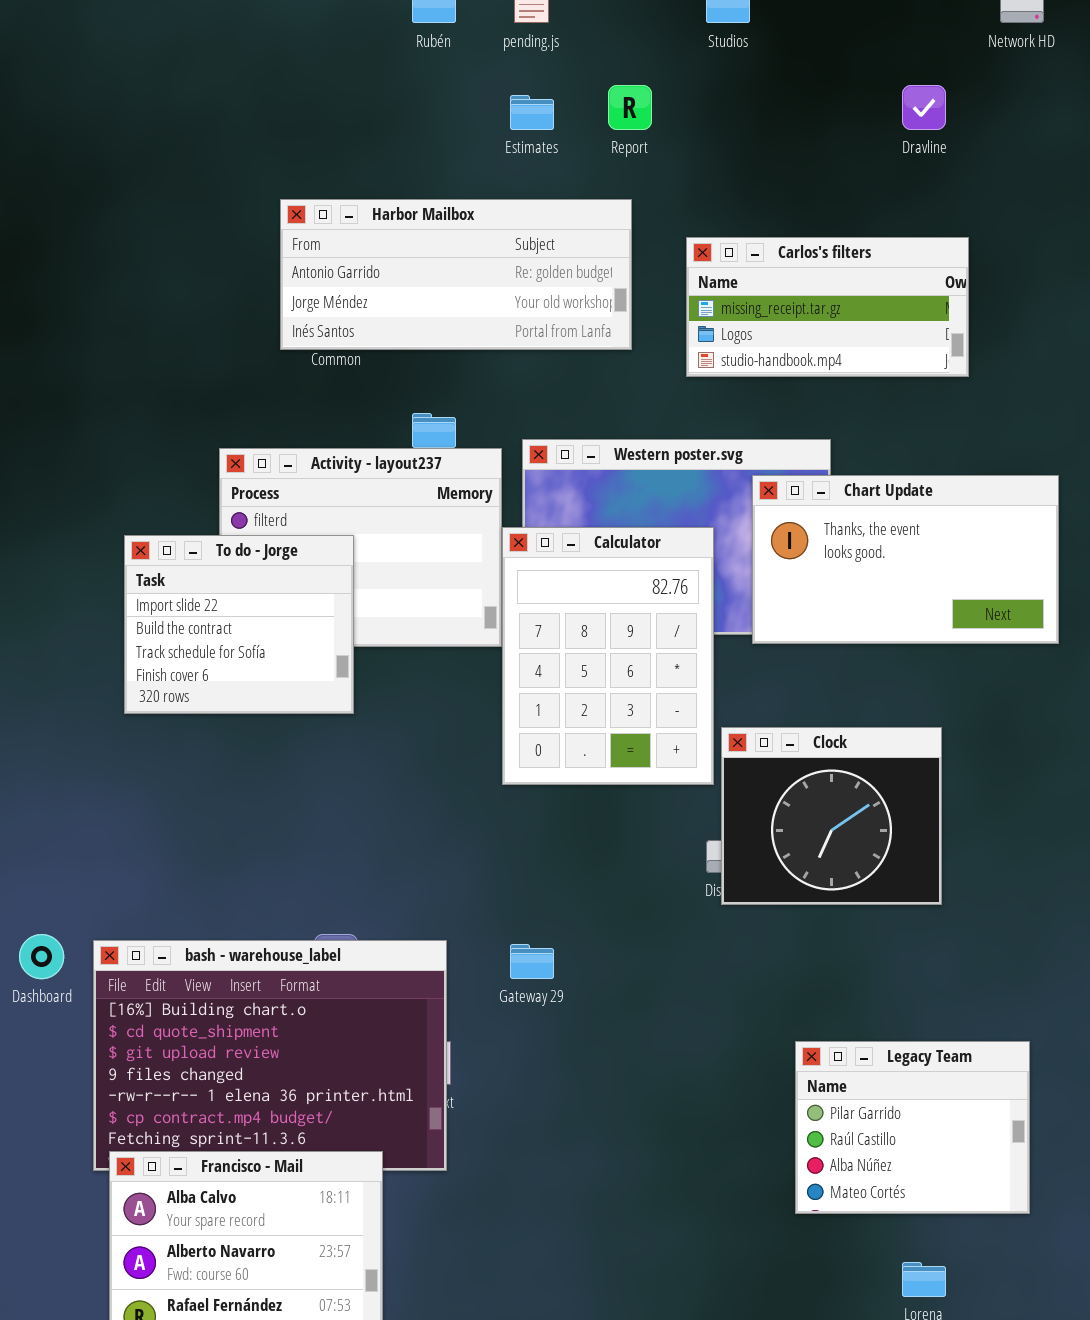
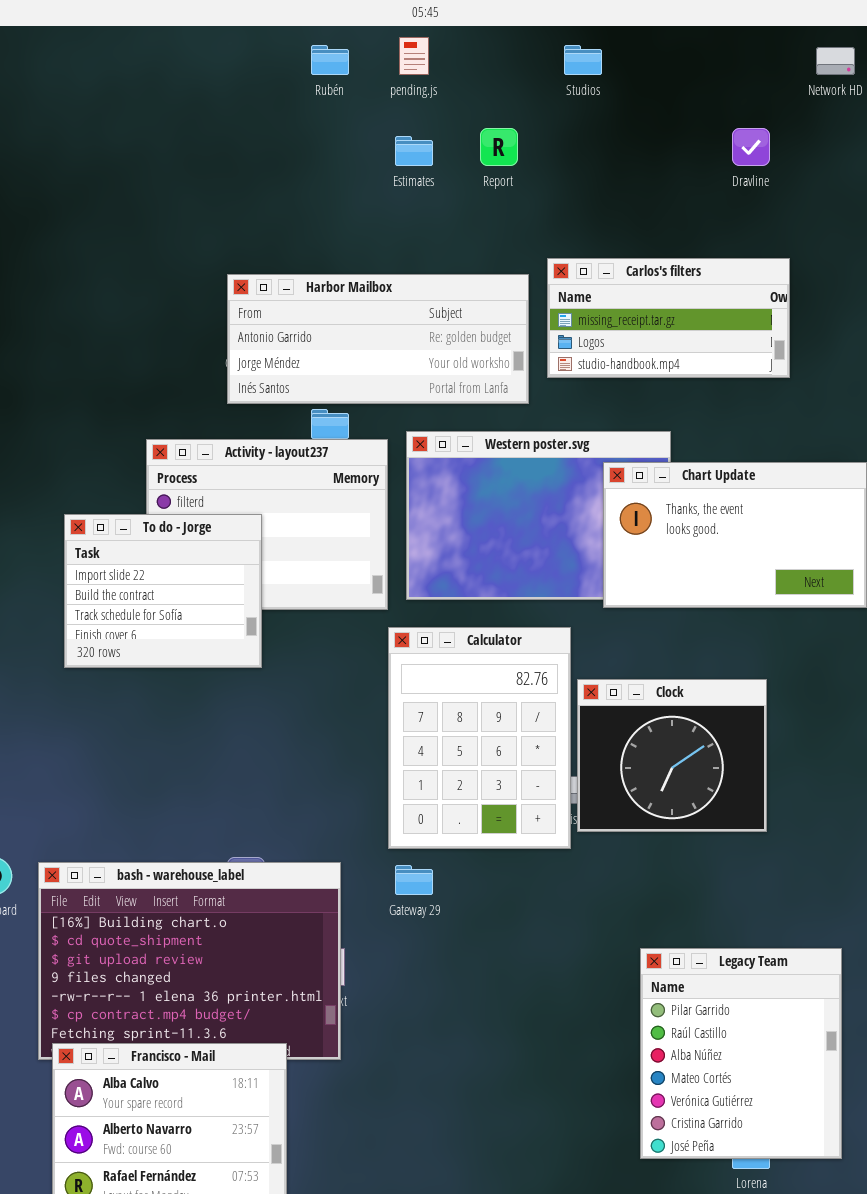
Harbor Mailbox: [280,199,632,350] -> [227,274,529,404], moved
Calculator: [502,527,714,785] -> [388,627,571,849], moved
Legacy Team: [795,1041,1030,1214] -> [640,948,842,1159], resized

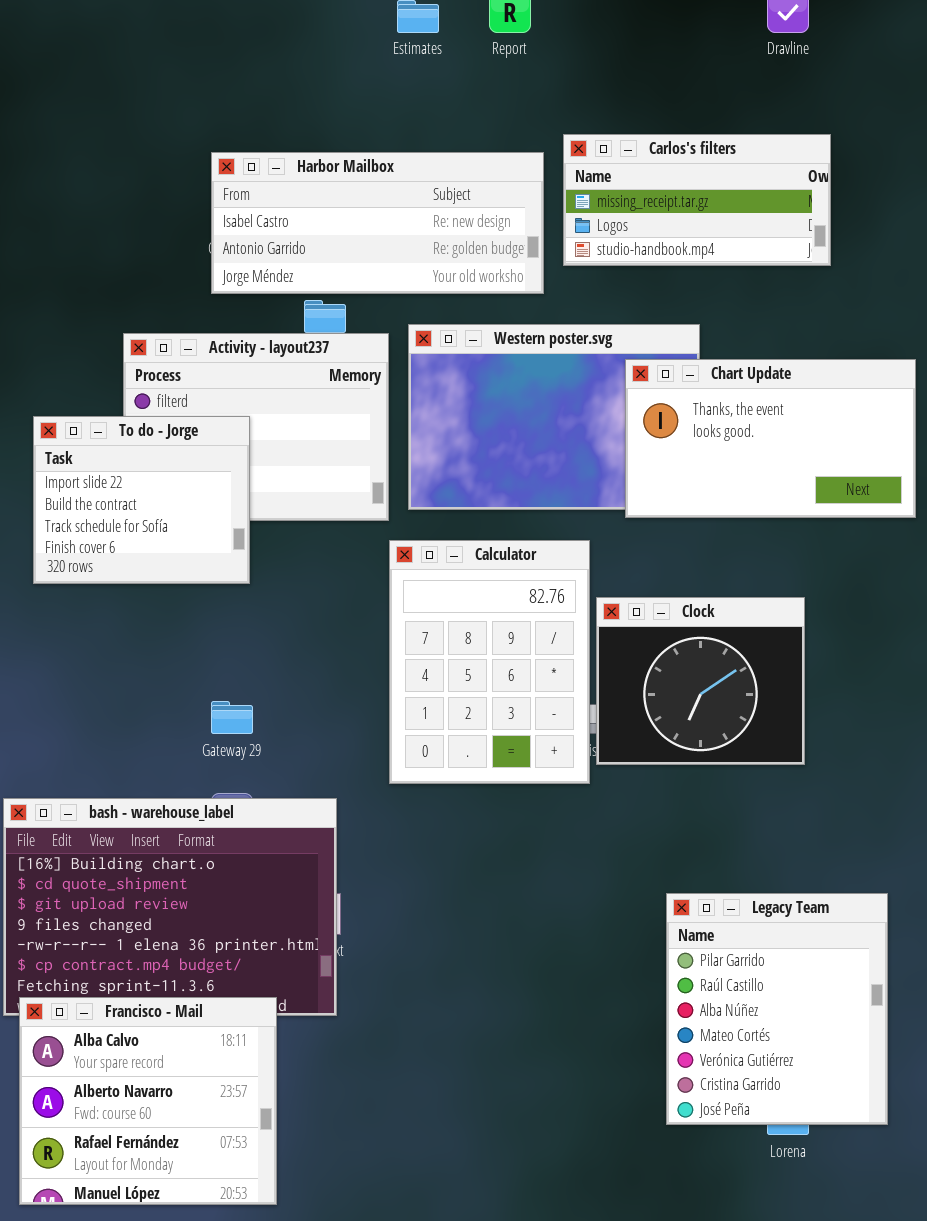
Harbor Mailbox: [227,274,529,404] -> [211,152,544,294], scrolled up 1 row
Gateway 29: [395,865,433,895] -> [211,701,253,734], moved

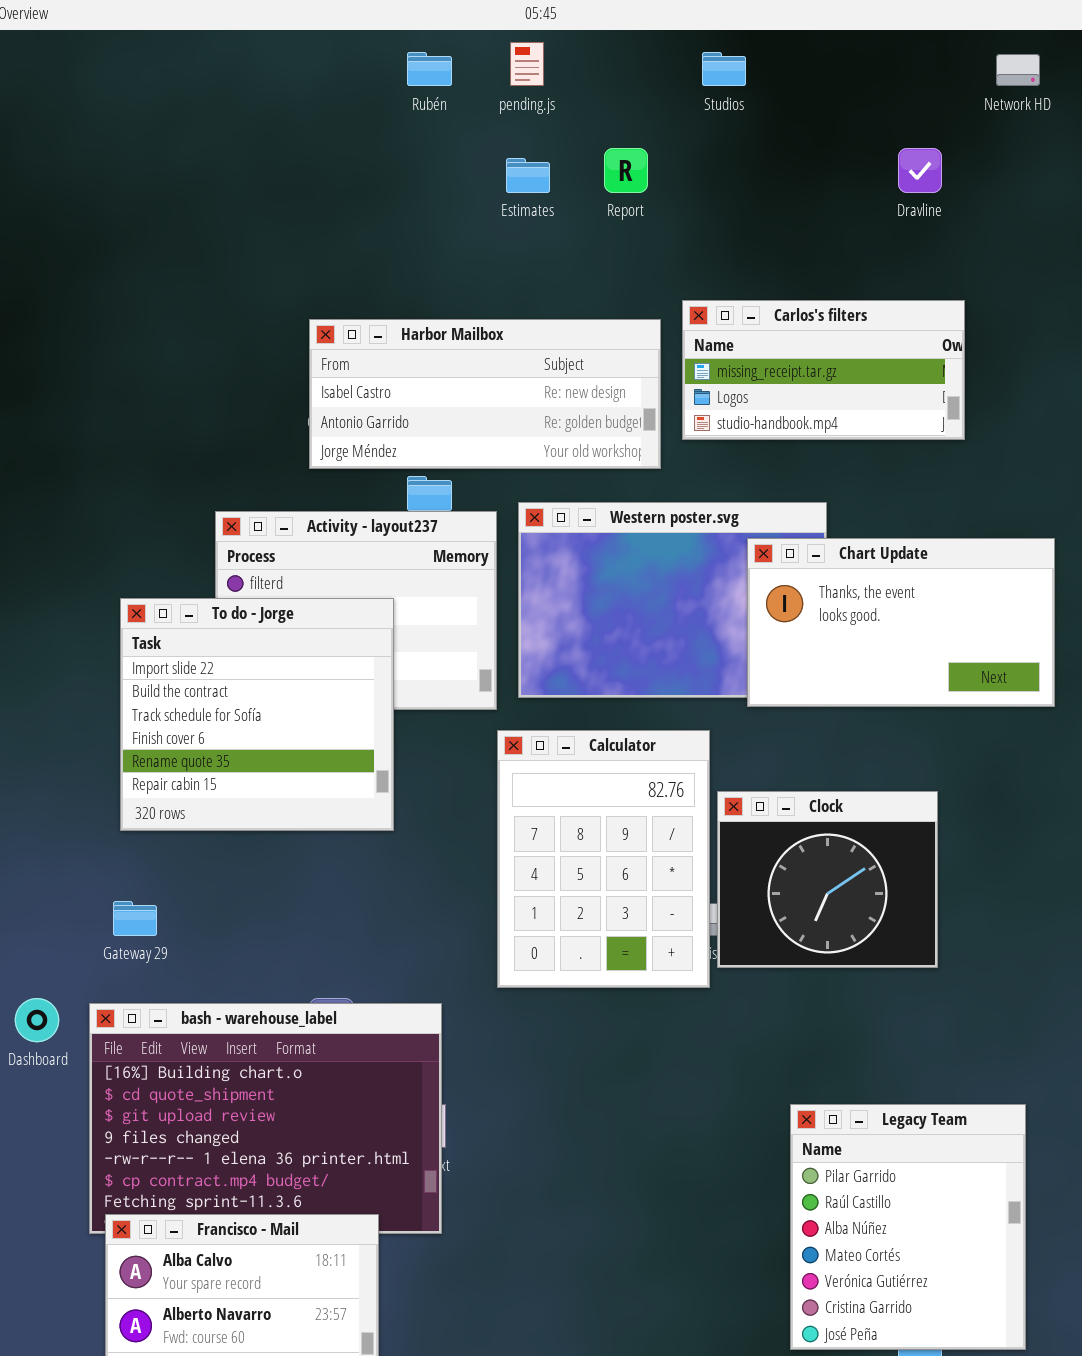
To do - Jorge: [33,416,250,584] -> [120,598,394,831], resized
Gateway 29: [211,701,253,734] -> [113,901,157,936], moved

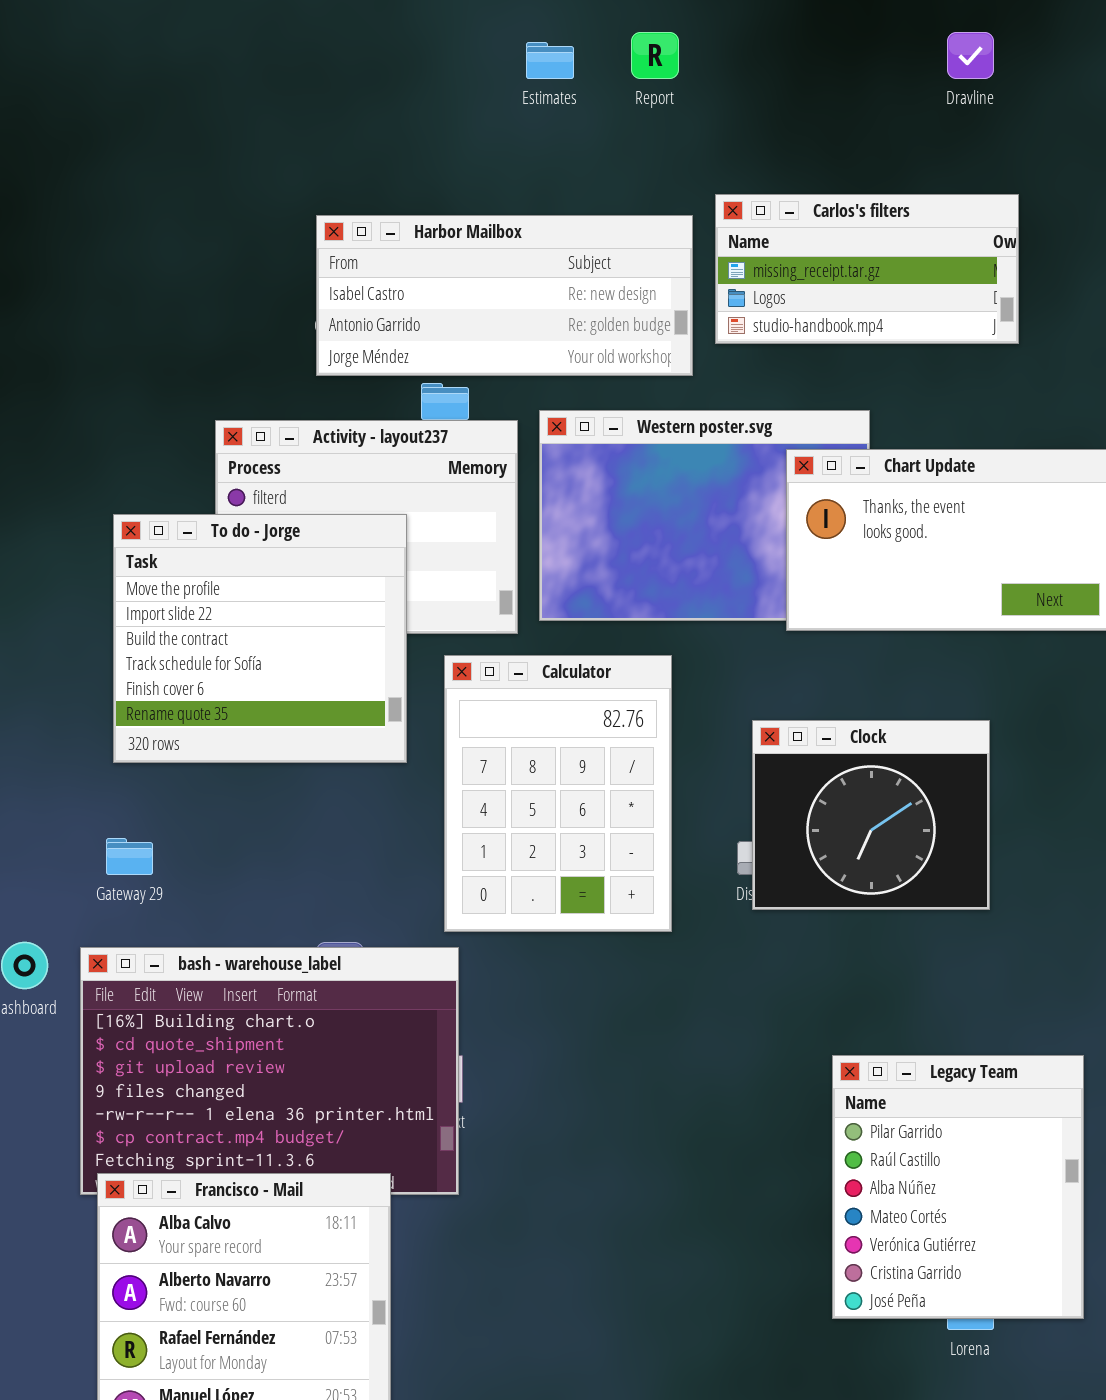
To do - Jorge: [120,598,394,831] -> [113,514,407,763], scrolled up 1 row
Calculator: [497,730,710,988] -> [444,655,672,932], moved

